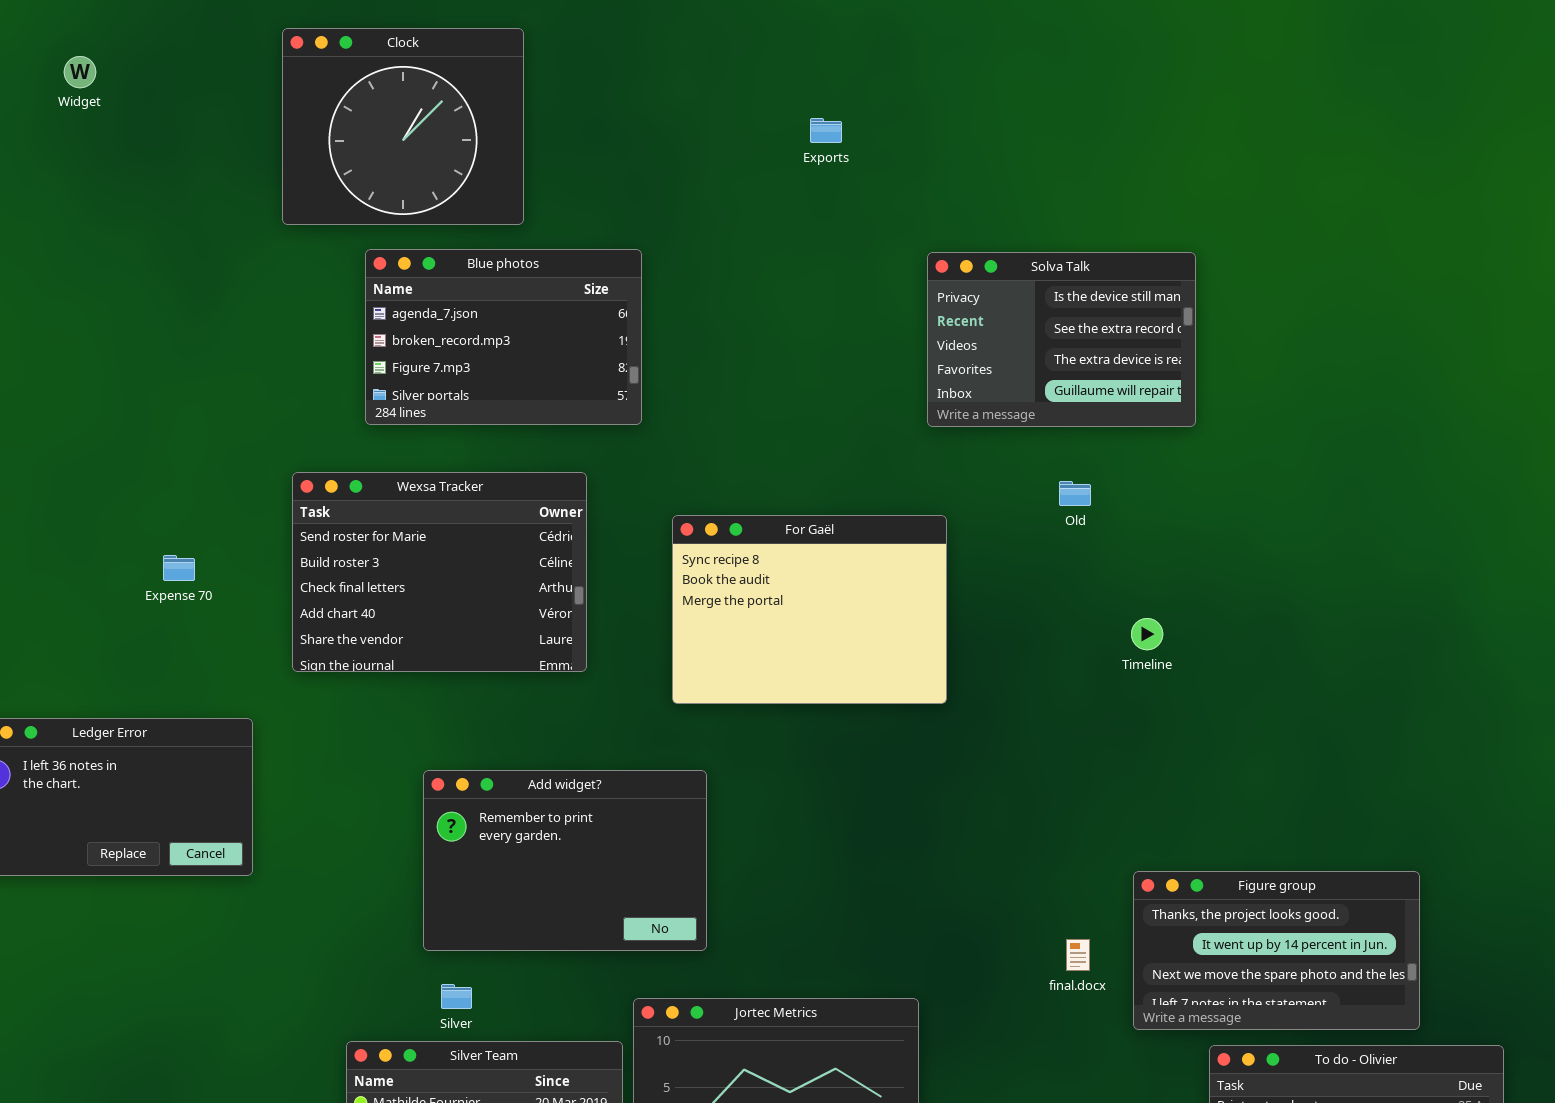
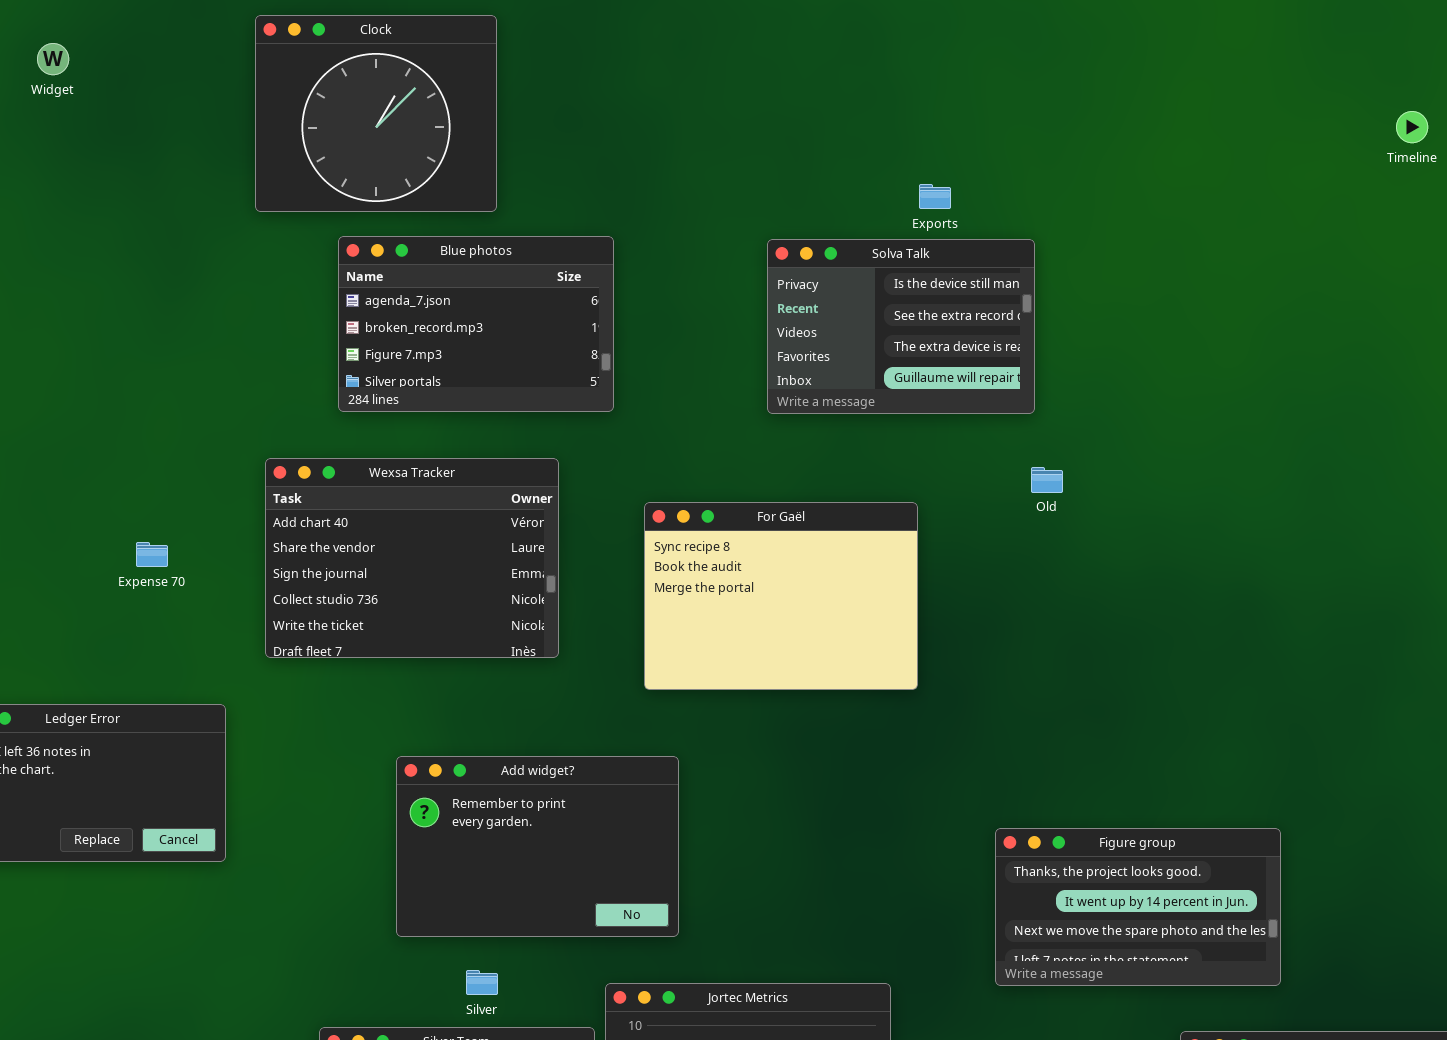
Exports: [810,118,842,143] -> [919,184,951,209], moved
Solva Talk: [927,252,1196,427] -> [767,239,1035,414], moved
Wexsa Tracker: [292,472,587,672] -> [265,458,559,658], scrolled down 3 rows
Timeline: [1131,618,1163,650] -> [1396,111,1428,143], moved
Figure group: [1133,871,1420,1030] -> [995,828,1281,986], moved
Silver: [441,984,472,1009] -> [466,970,498,995], moved

